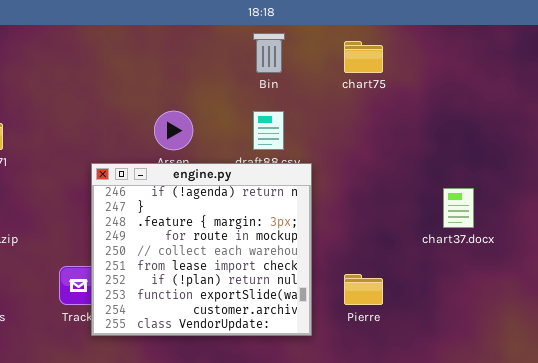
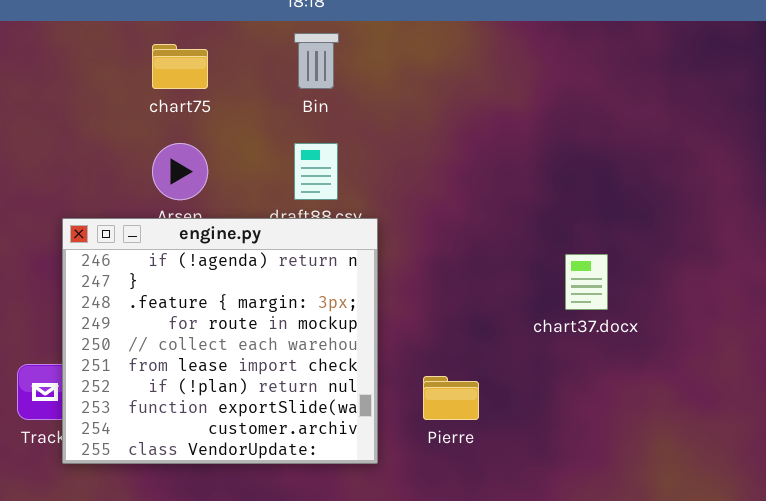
chart75: [344,41,383,73] -> [152,44,208,89], moved

